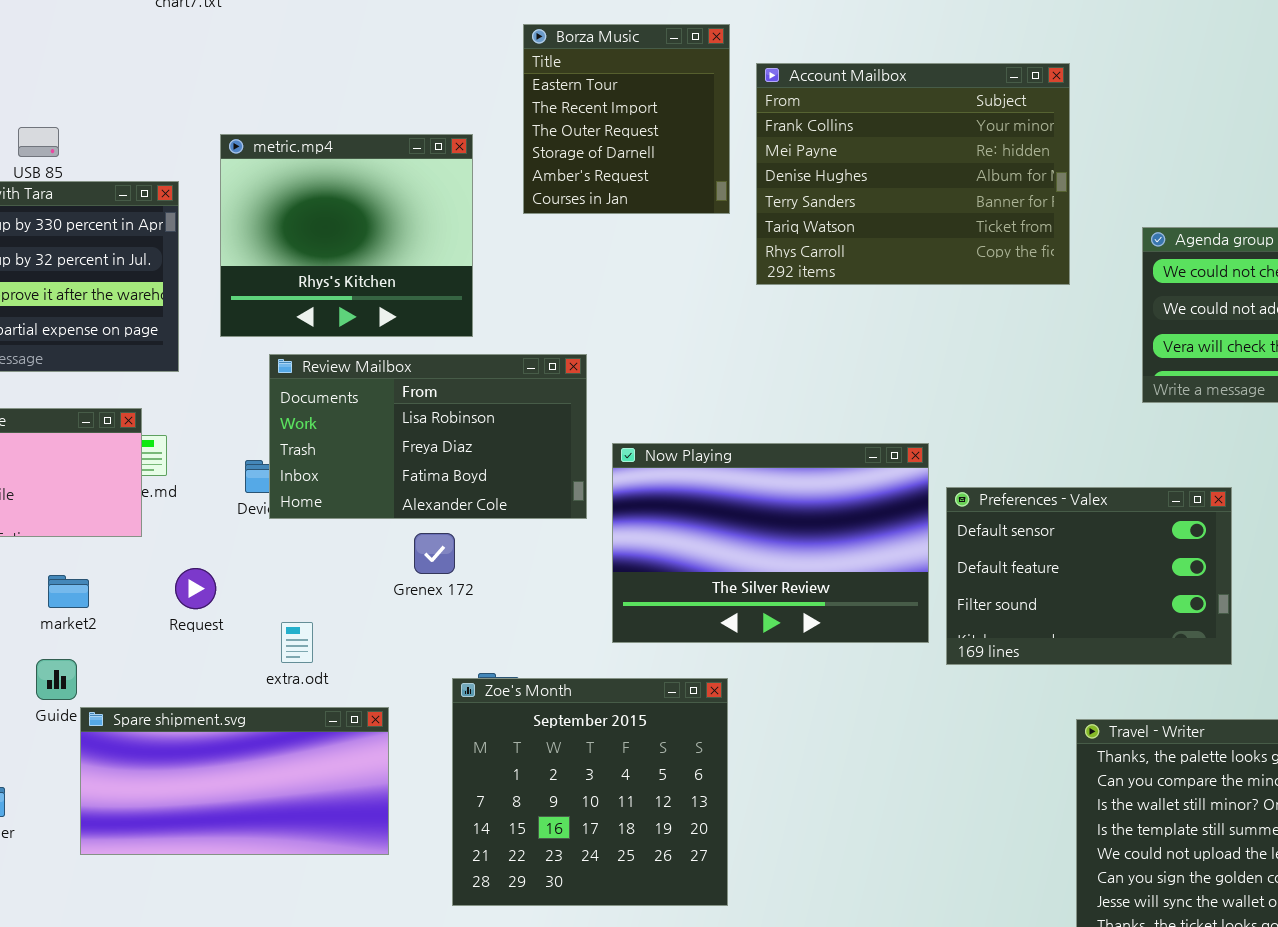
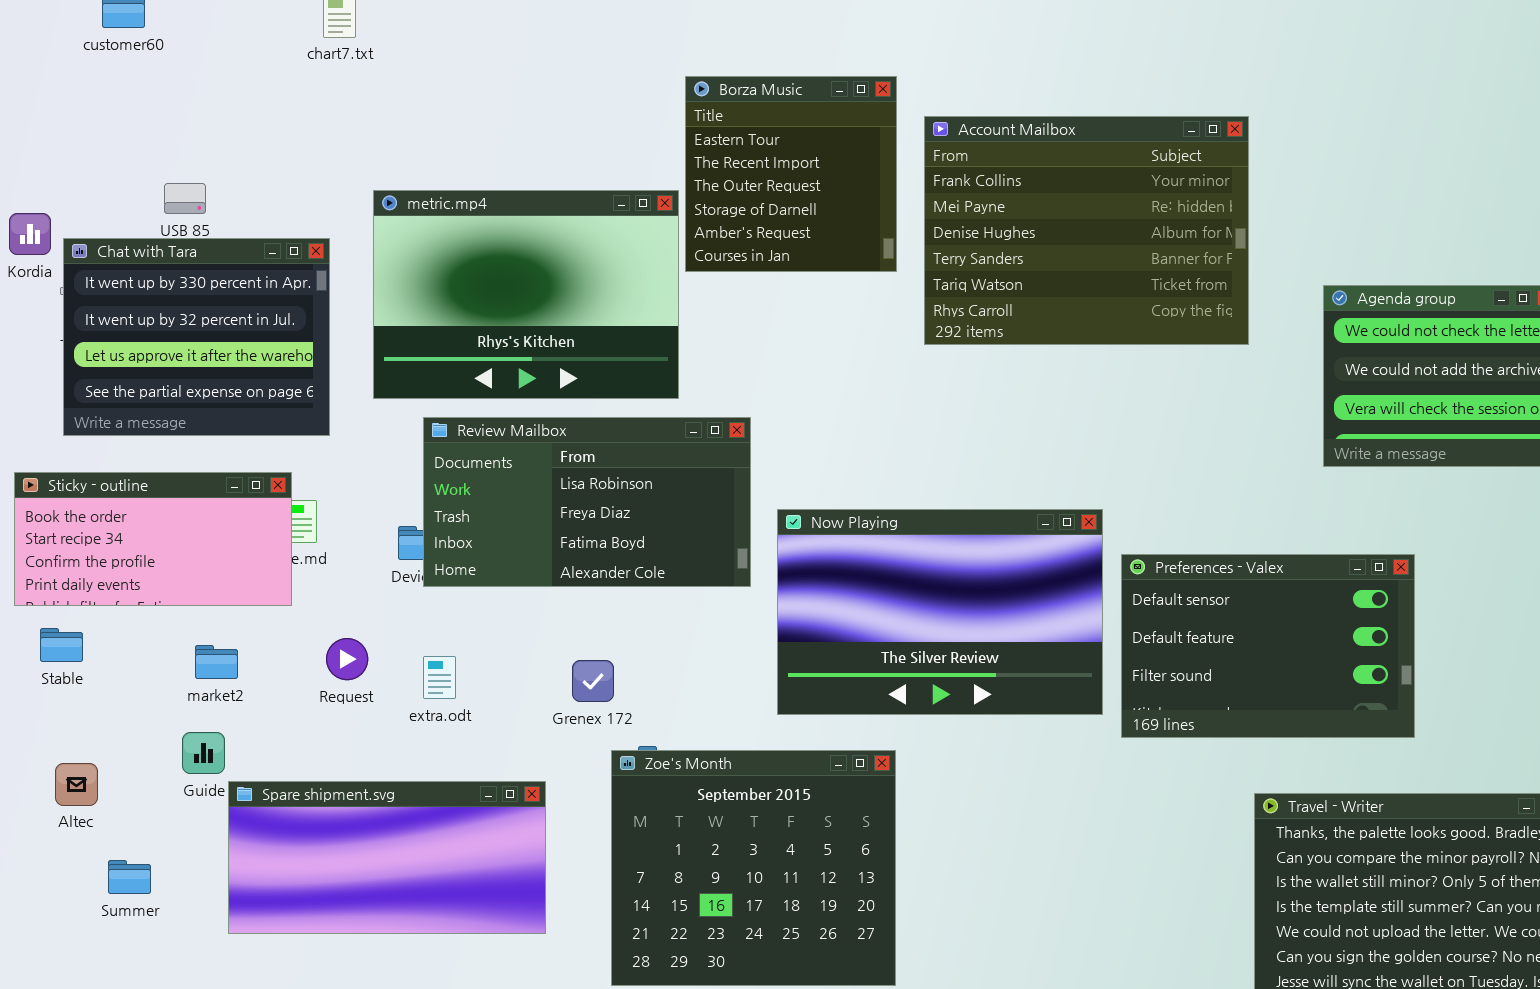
metric.mp4: [220,134,473,337] -> [373,190,679,399], resized
Grenex 172: [414,533,455,574] -> [572,660,614,702], moved
extra.odt: [281,622,313,663] -> [423,656,456,699], moved

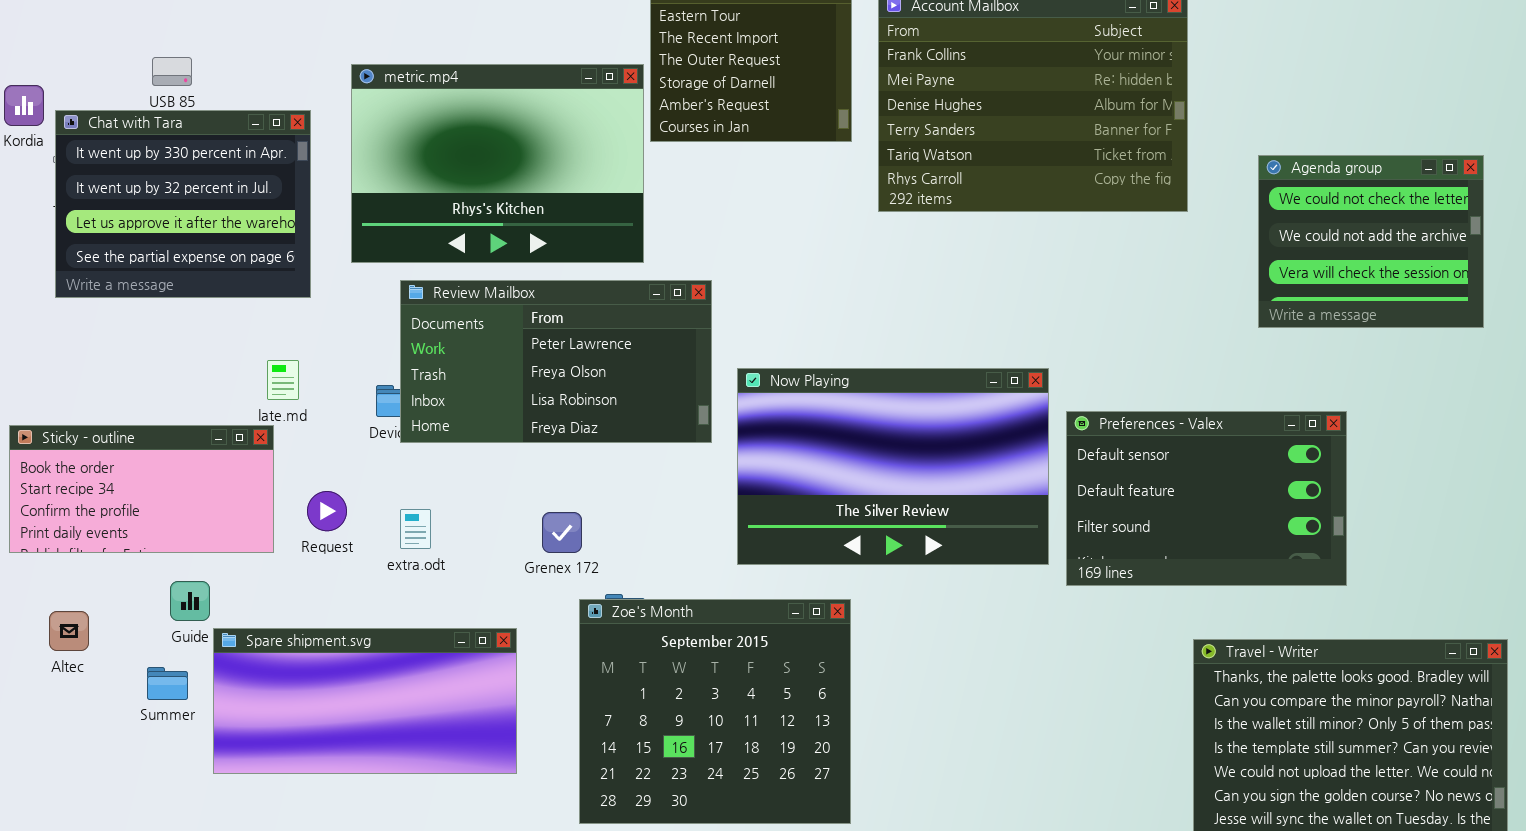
Review Mailbox: [423,417,751,587] -> [400,280,712,443], scrolled up 2 rows
Sticky - outline: [14,472,292,606] -> [9,425,274,553], moved
Summer: [108,860,151,894] -> [147,667,188,700], moved

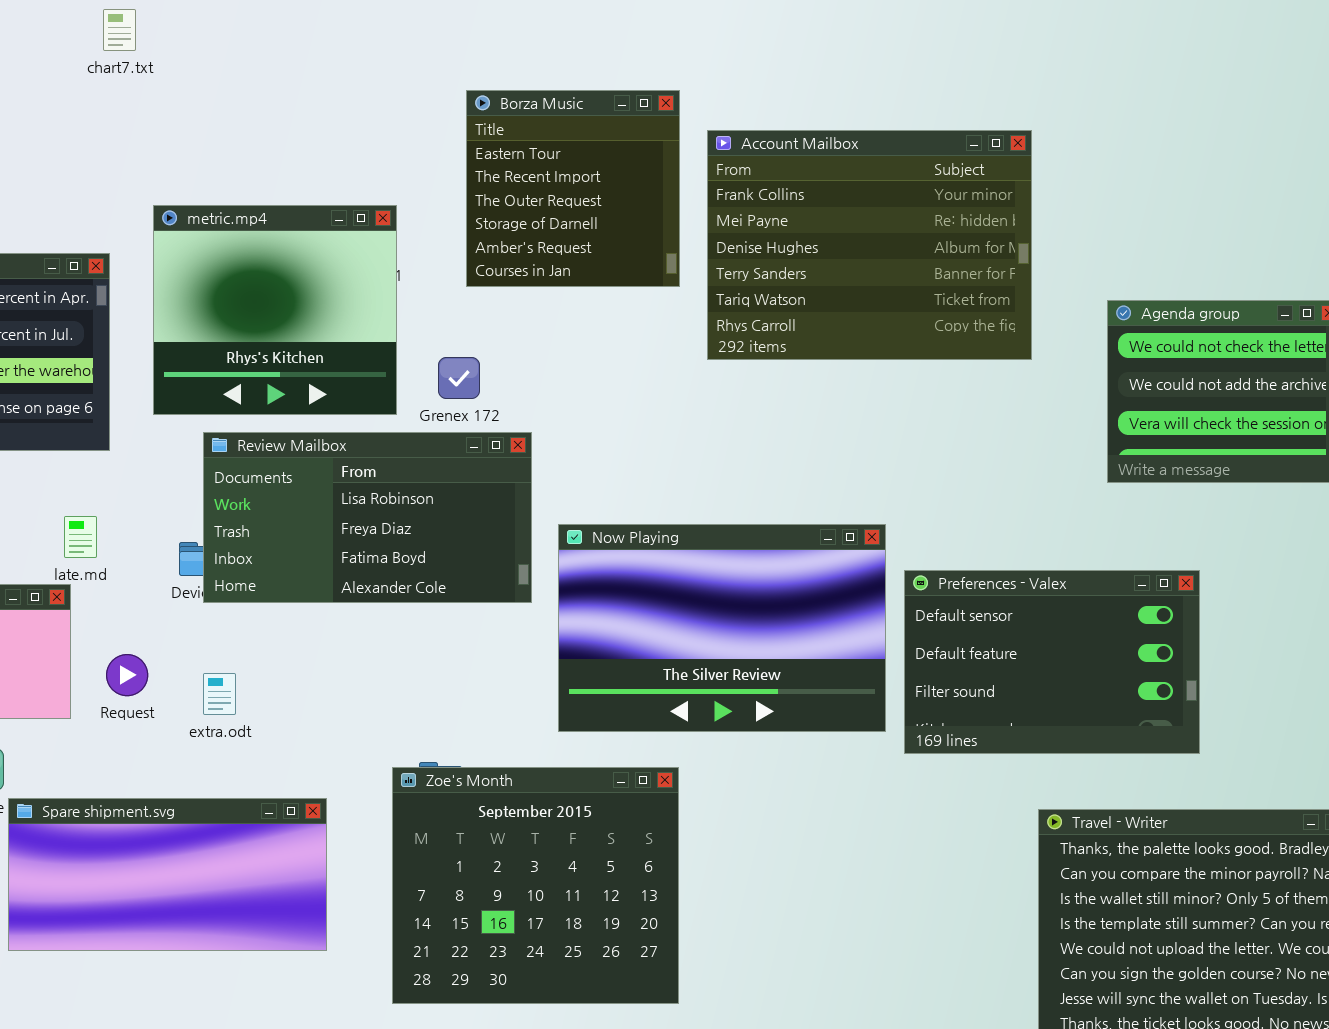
metric.mp4: [351,64,644,263] -> [153,205,397,415], resized
Review Mailbox: [400,280,712,443] -> [203,432,532,603], scrolled down 2 rows
Grenex 172: [542,512,582,553] -> [438,357,480,399], moved

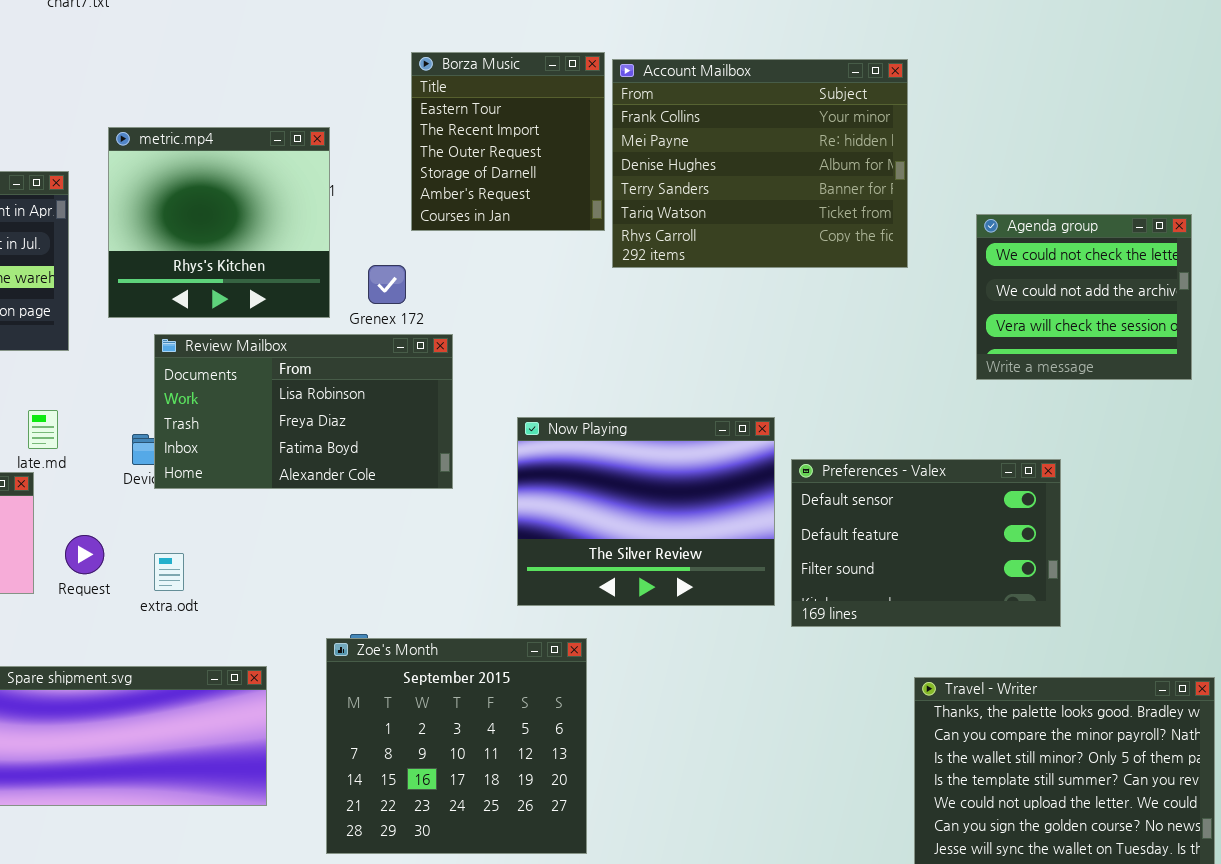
Borza Music: [466,90,680,287] -> [411,52,605,231], moved
Now Playing: [558,524,886,732] -> [517,417,775,606], resized

